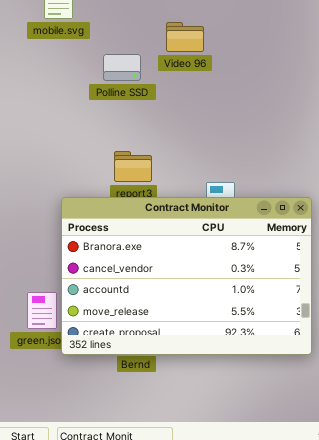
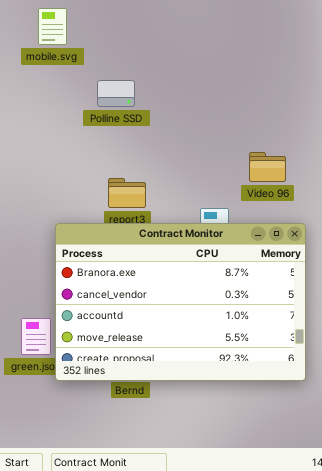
Video 96: [166,22,204,52] -> [249,152,286,182], moved

